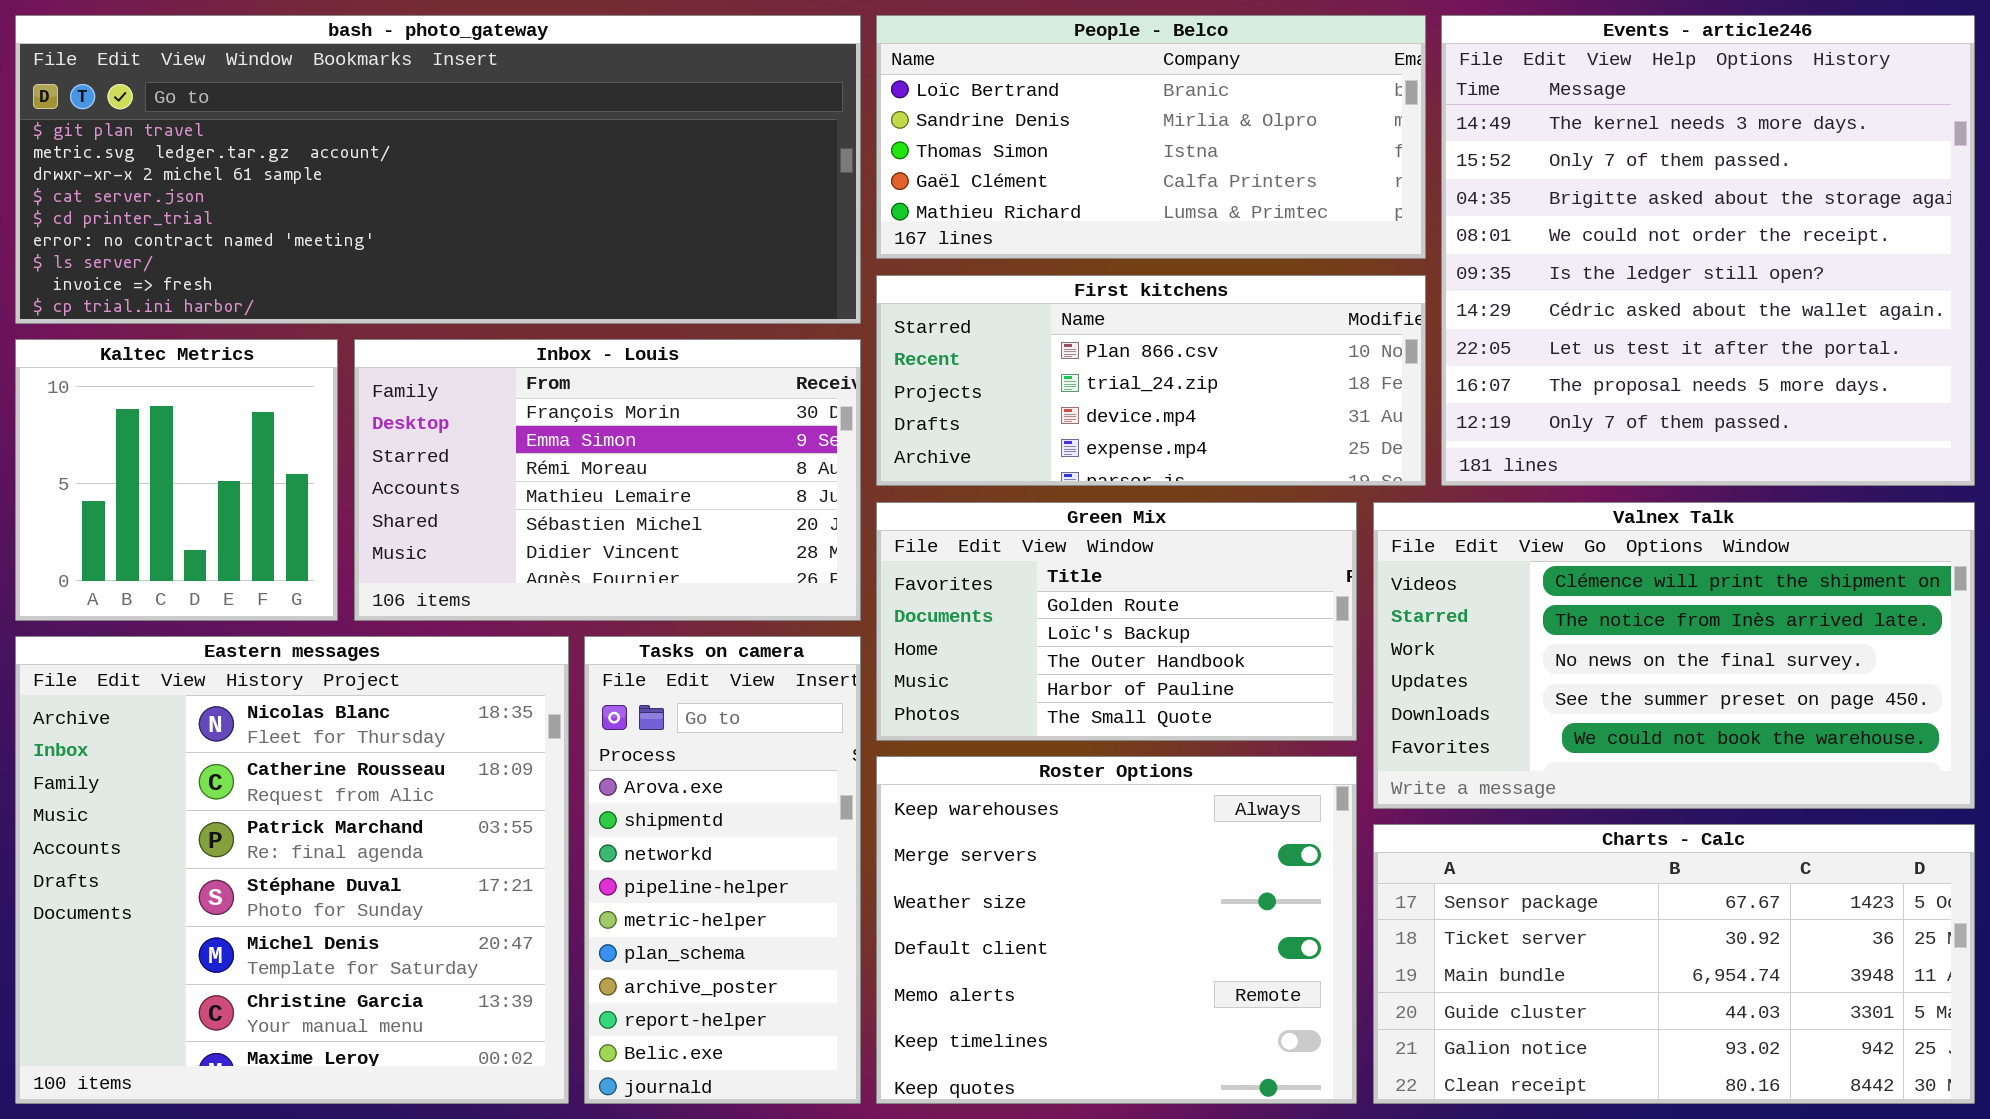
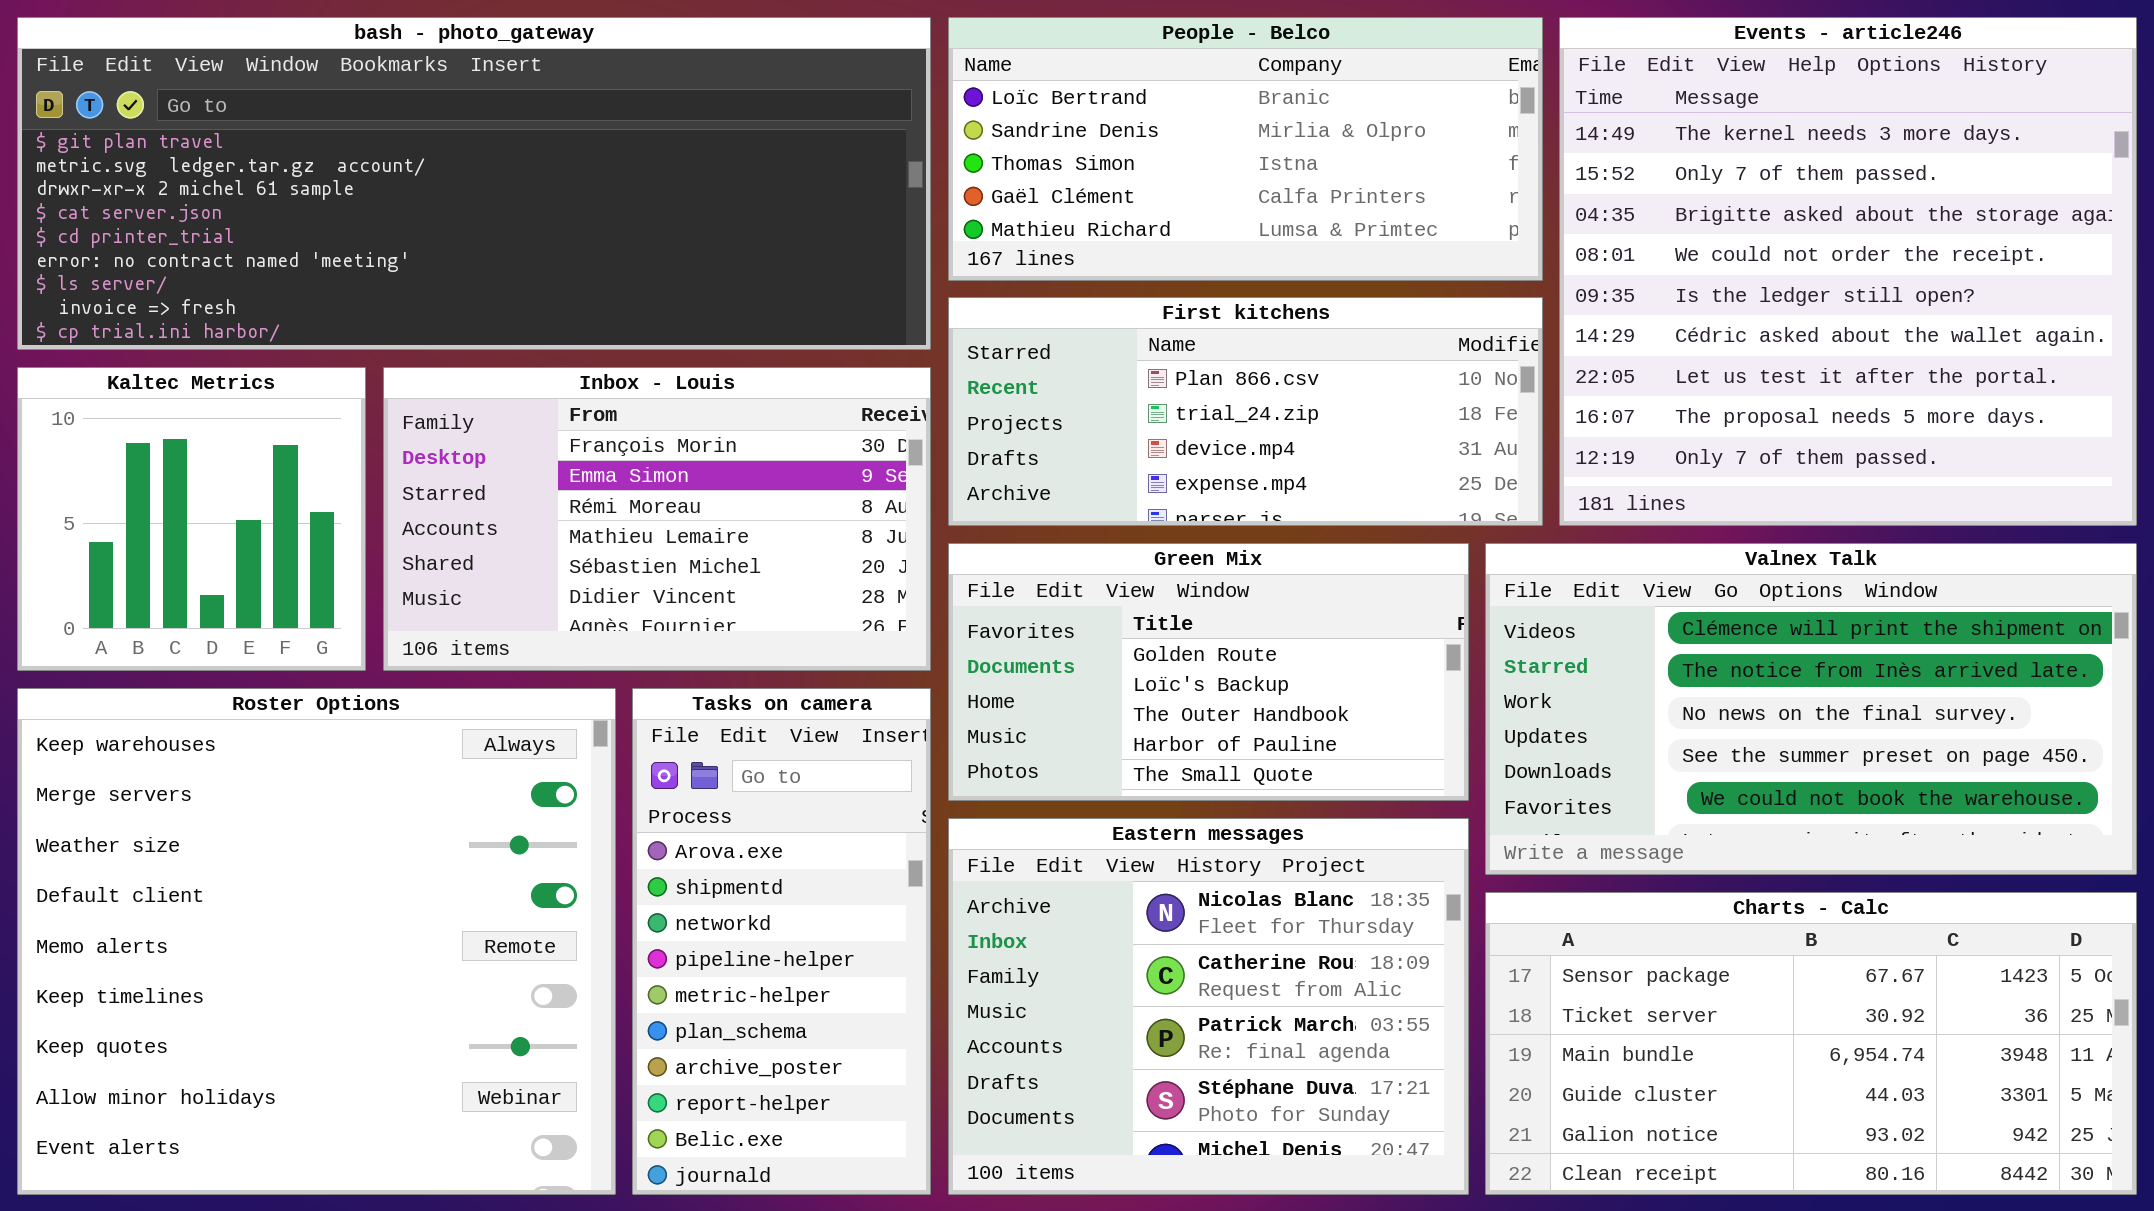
Eastern messages: [15,636,569,1104] -> [948,818,1469,1195], moved, resized
Roster Options: [876,756,1357,1104] -> [17,688,616,1195], moved, resized

